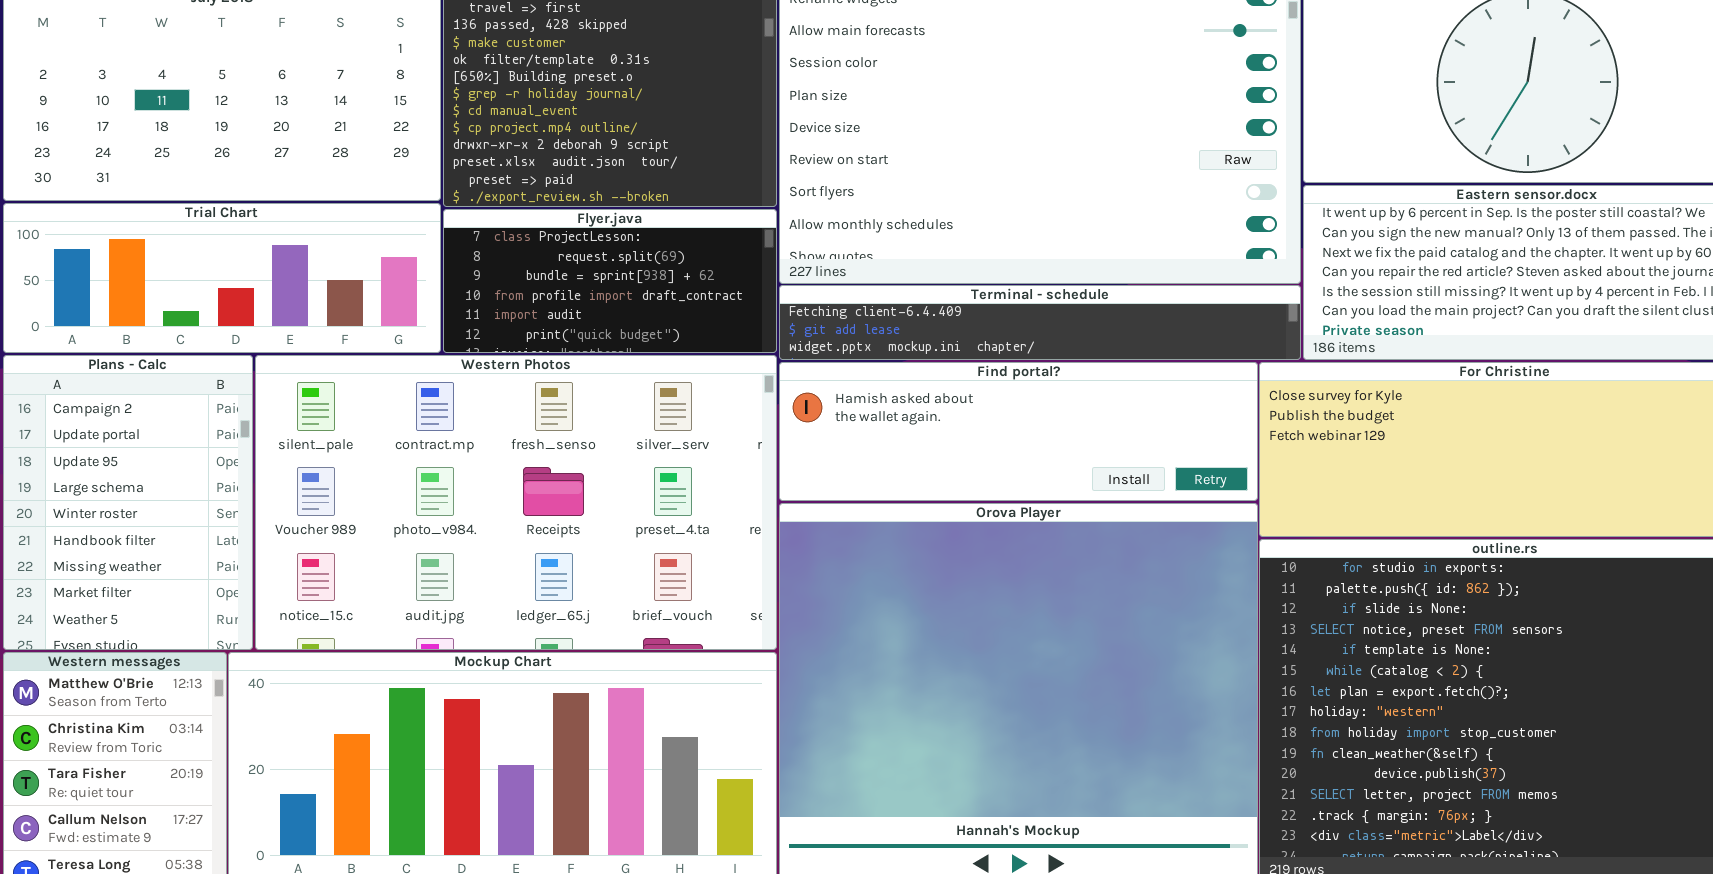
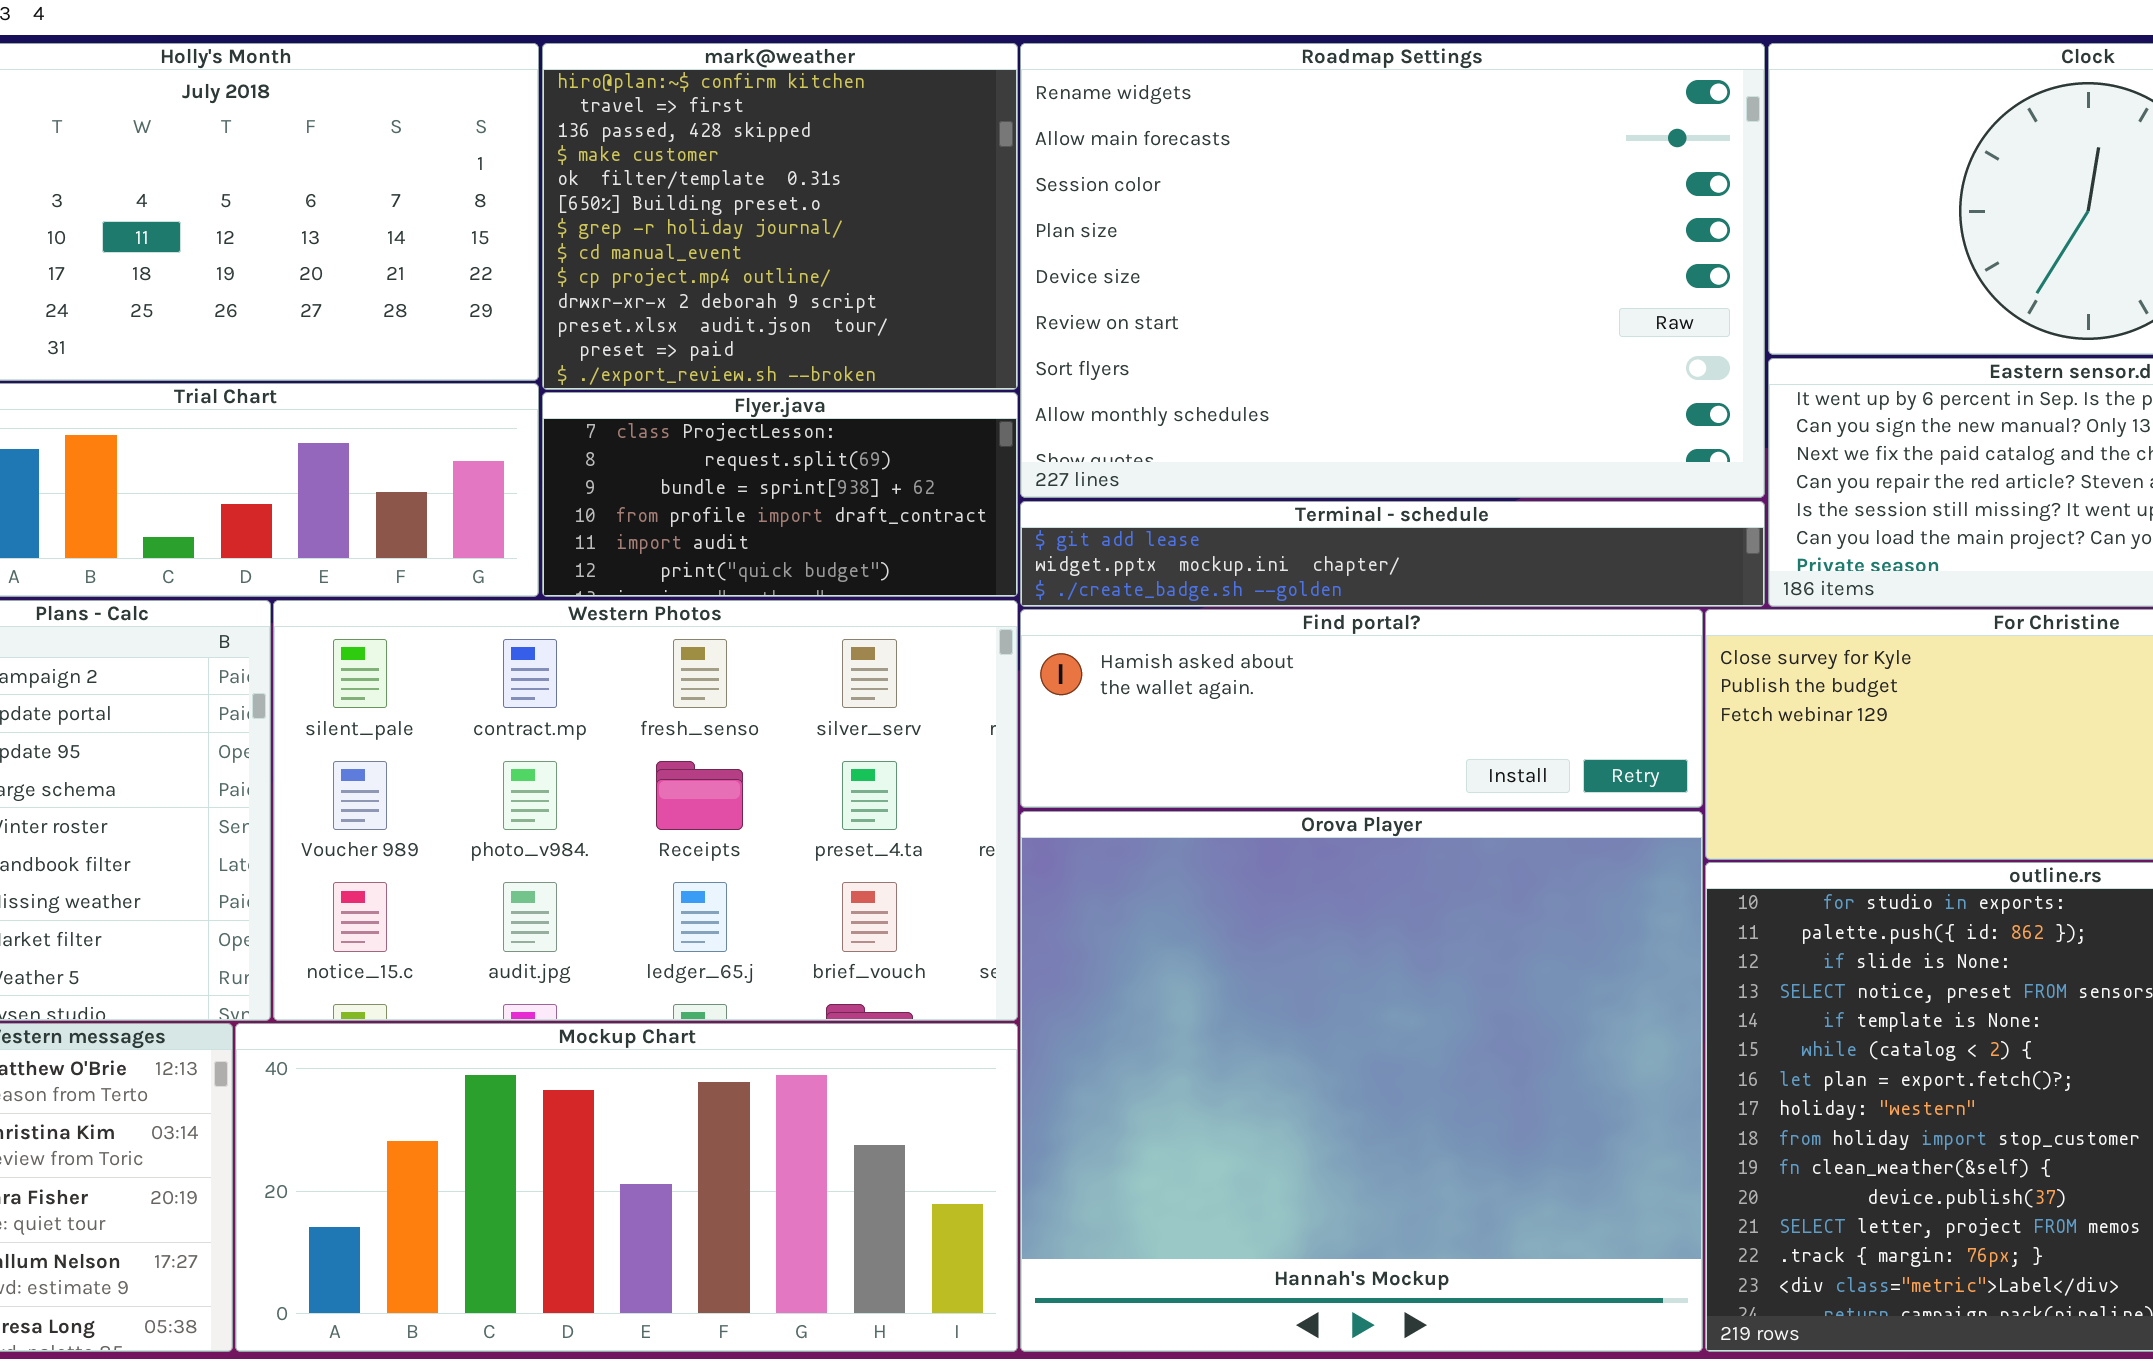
Terminal - schedule: [779,285,1301,360] -> [1020,501,1765,607], scrolled down 1 row

